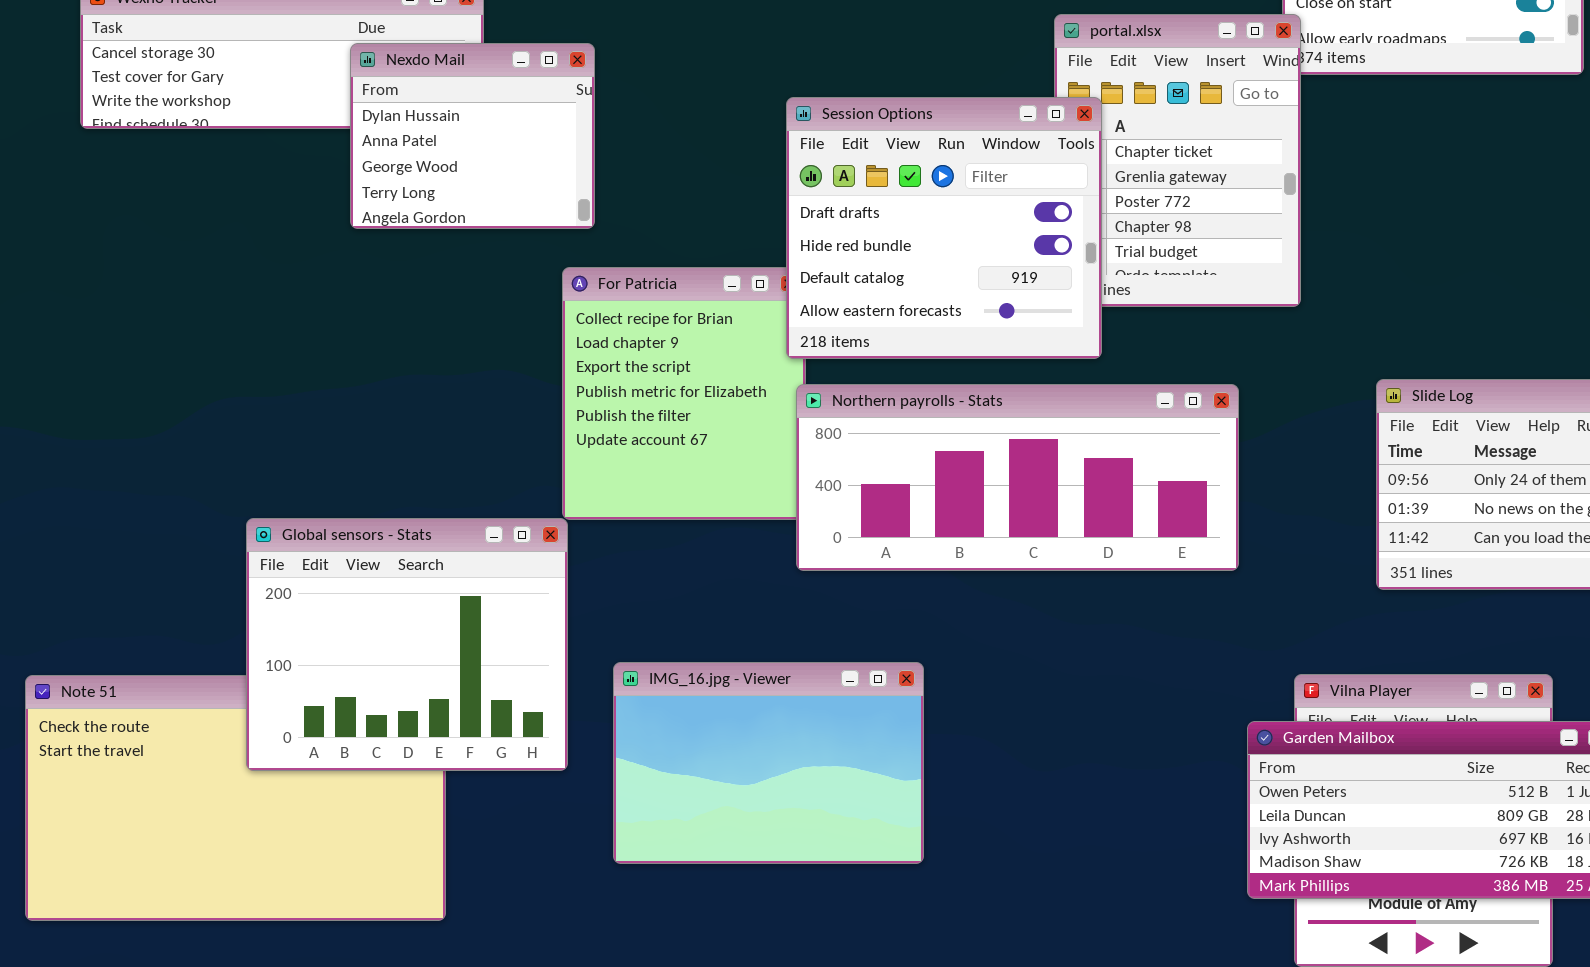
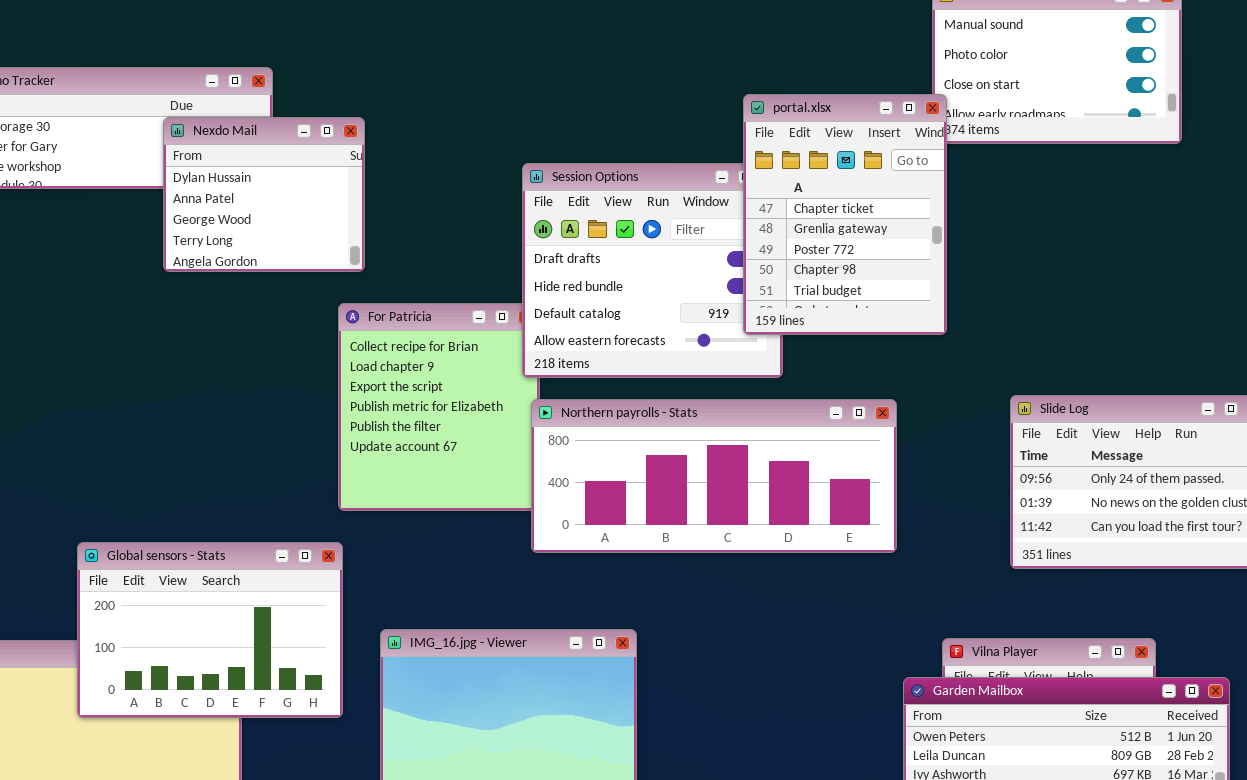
portal.xlsx: [1054,14,1301,307] -> [743,94,947,335], raised
Global sensors - Stats: [246,518,568,771] -> [77,542,343,718], resized

